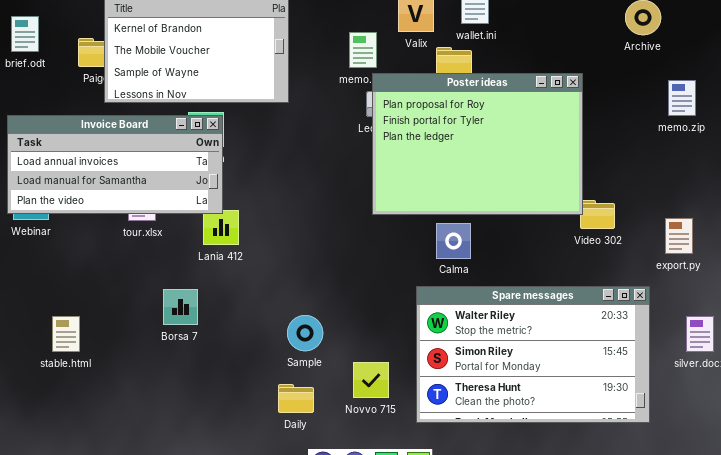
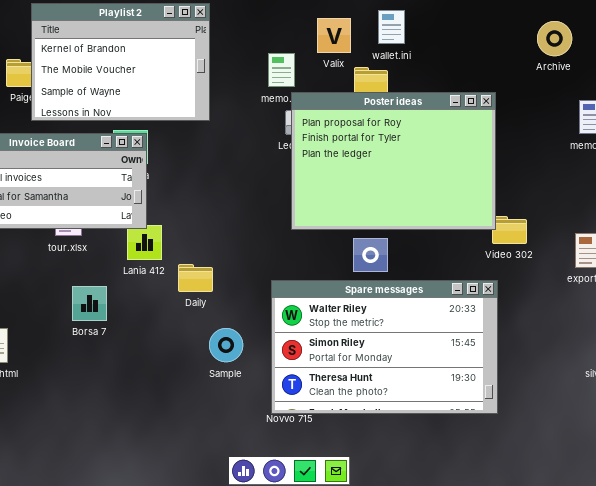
Spare messages: [416,286,650,423] -> [271,280,498,414], moved
Borsa 7: [163,289,198,325] -> [72,286,107,321], moved
Daily: [278,384,314,413] -> [178,264,213,292], moved

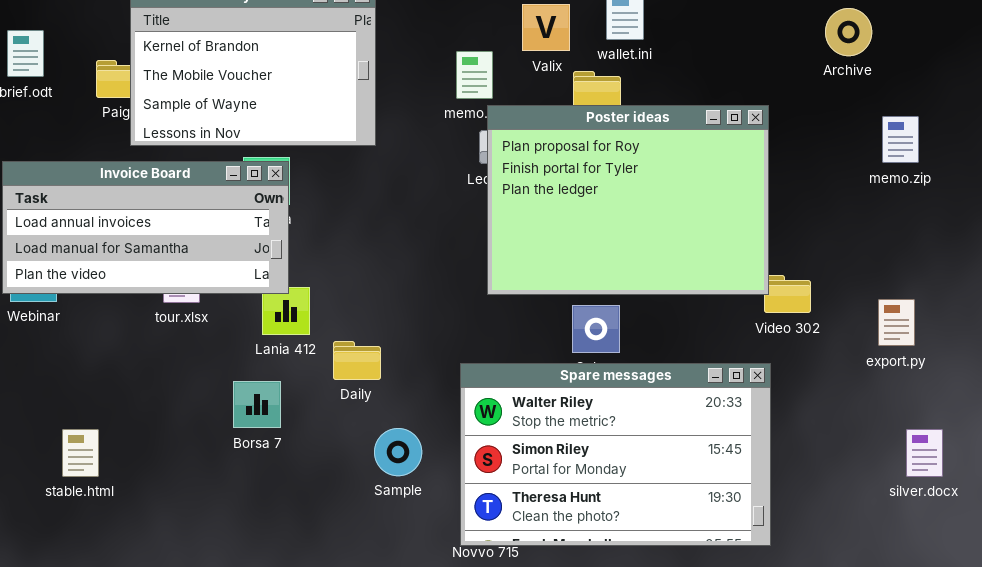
Borsa 7: [72,286,107,321] -> [233,381,281,428], moved

